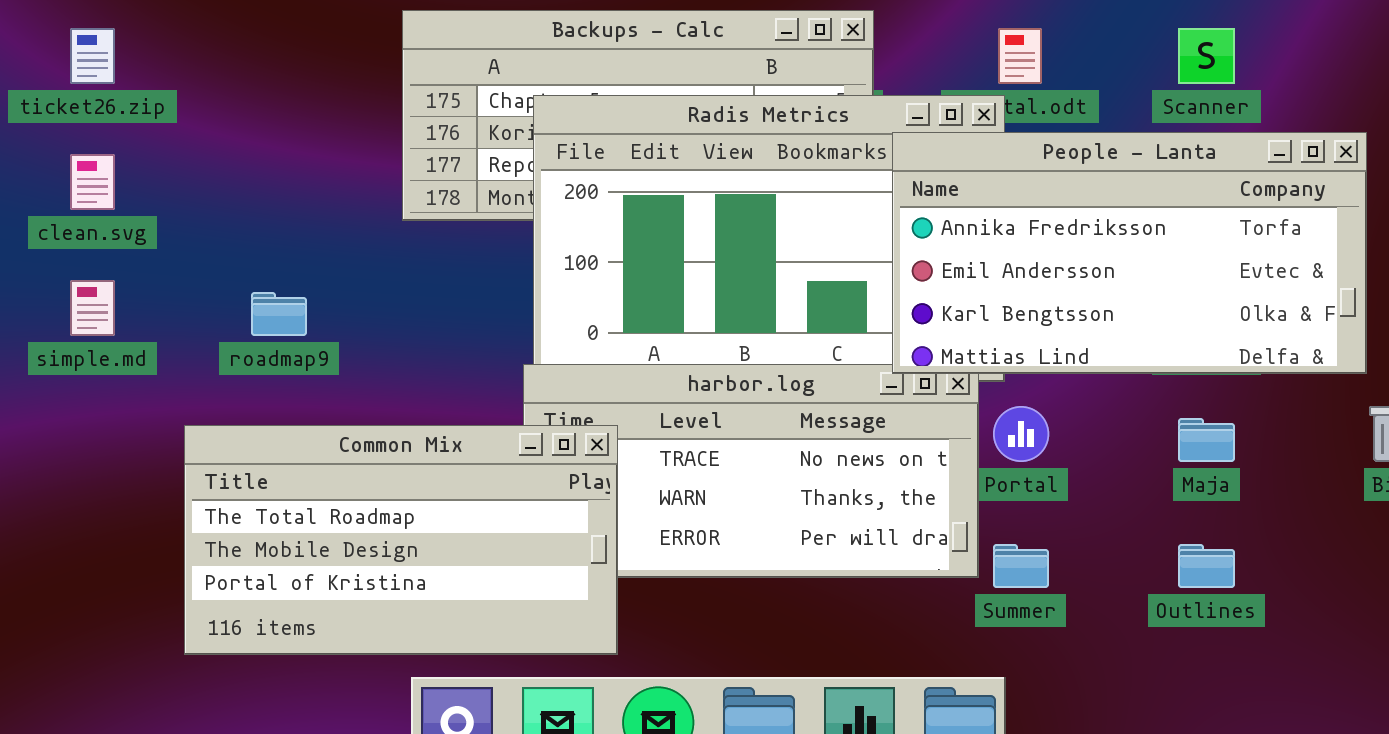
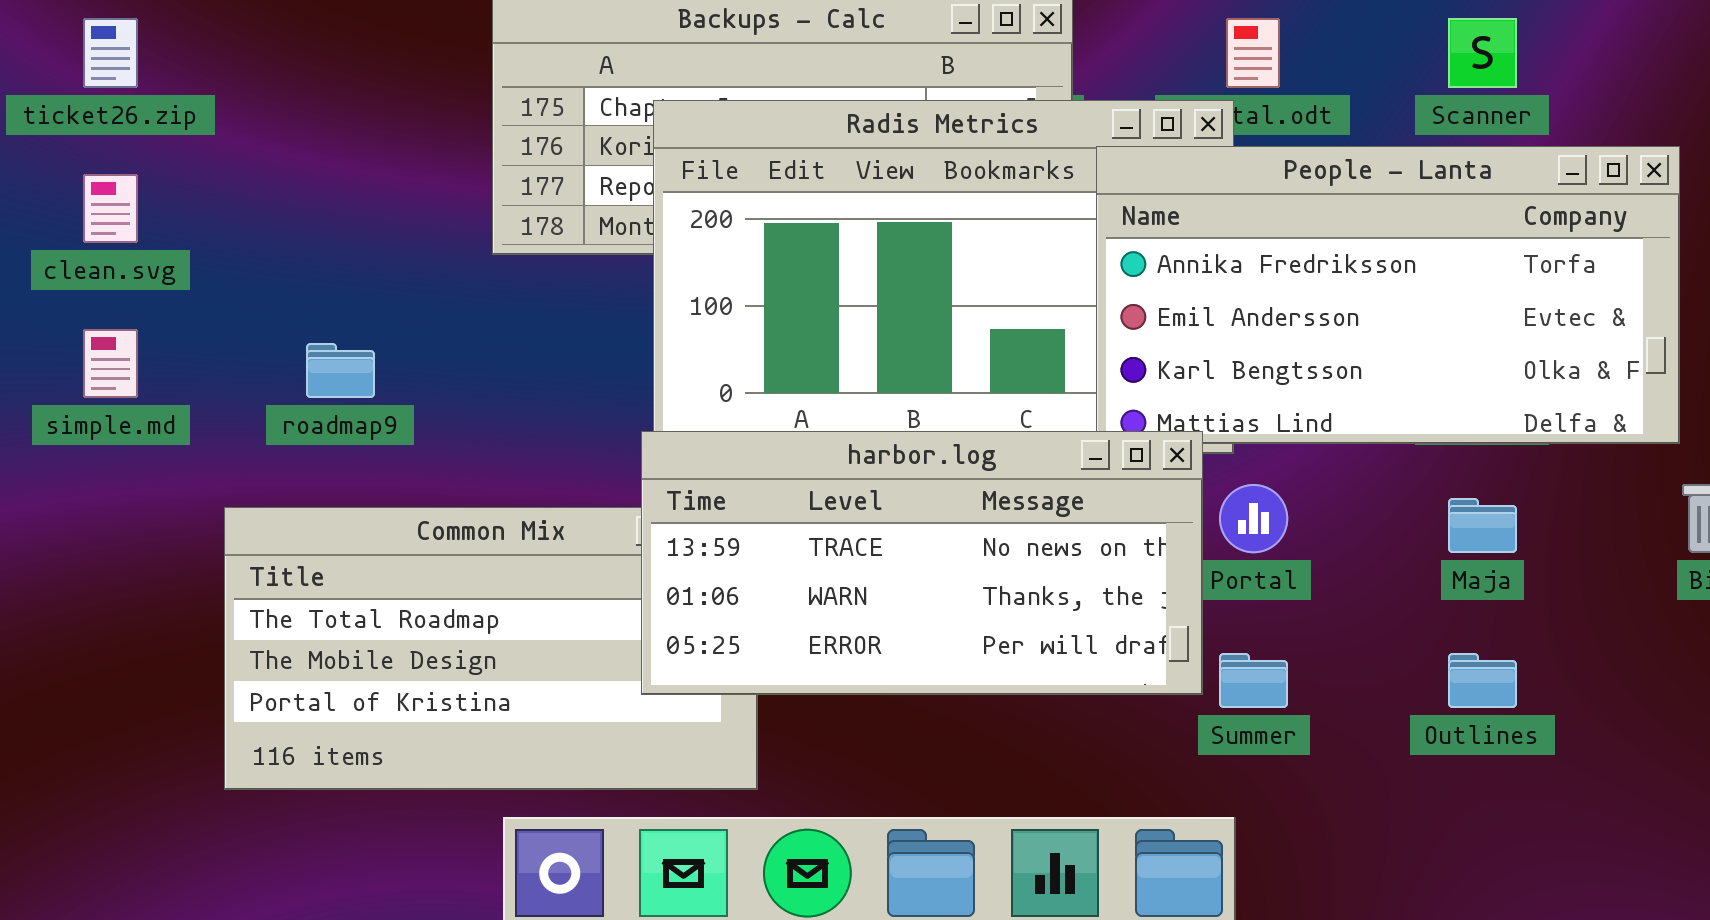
harbor.log: [523,364,979,578] -> [641,431,1203,695], raised

